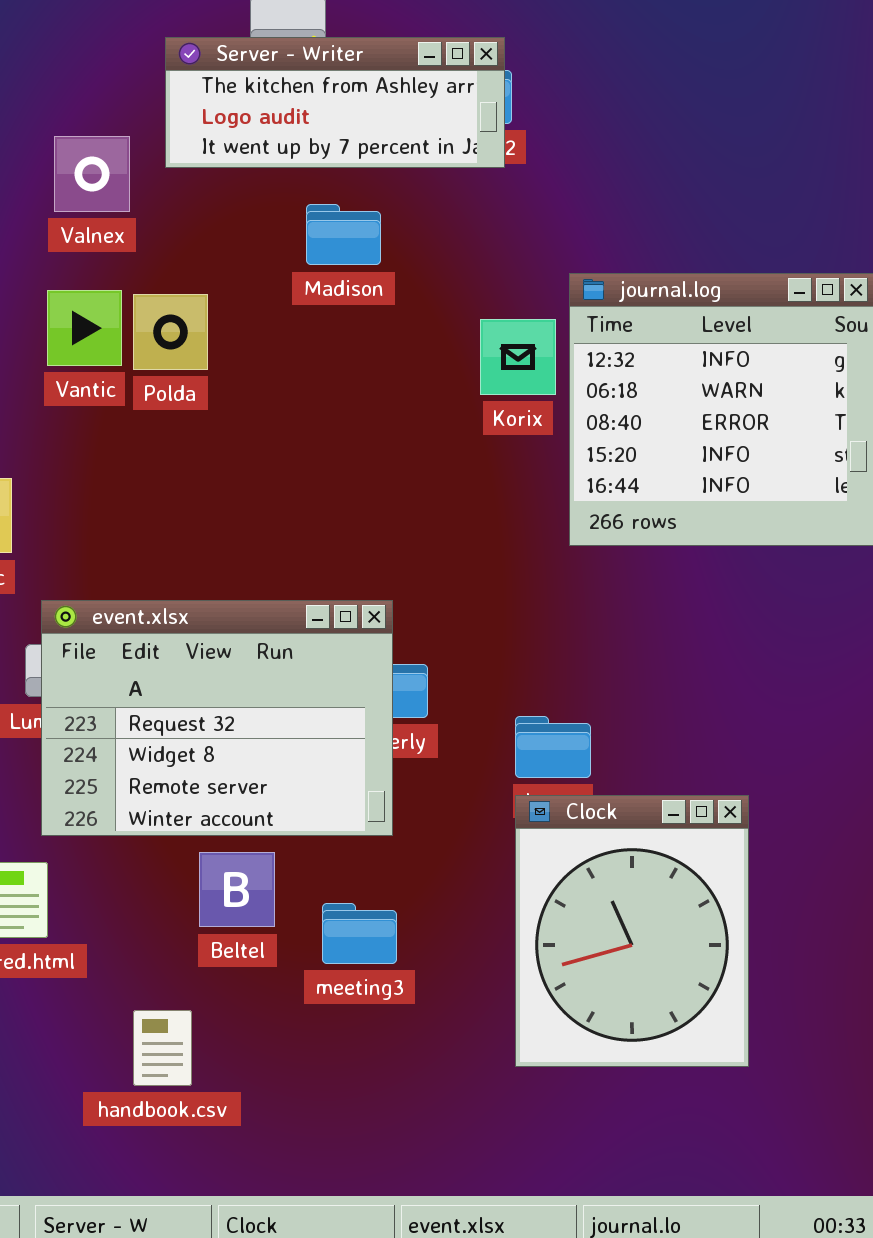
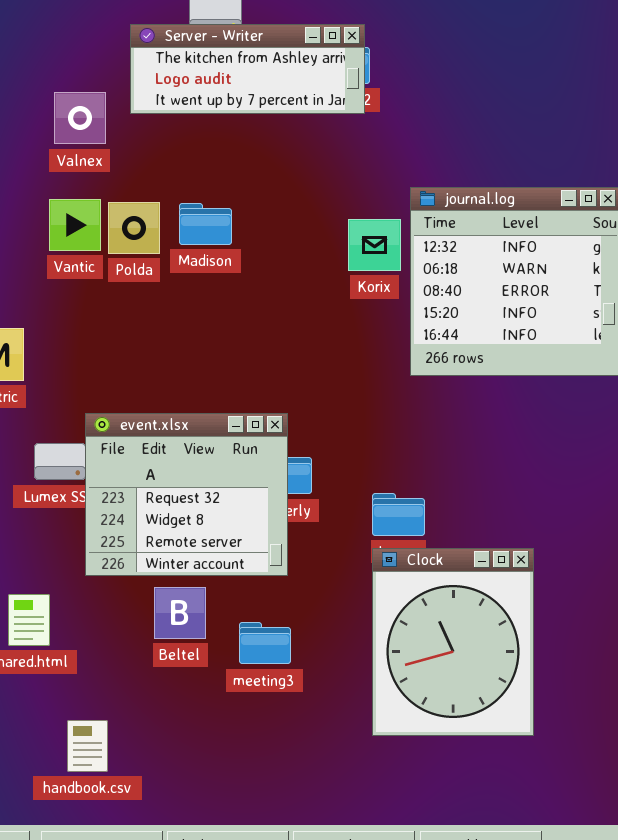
Madison: [306,204,381,265] -> [179,203,232,245], moved
event.xlsx: [41,600,393,836] -> [85,413,288,576], resized
handbook.csv: [133,1010,192,1086] -> [67,720,108,772], moved

